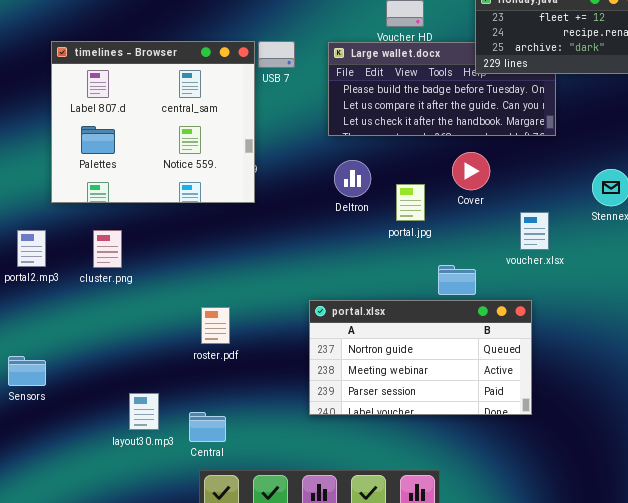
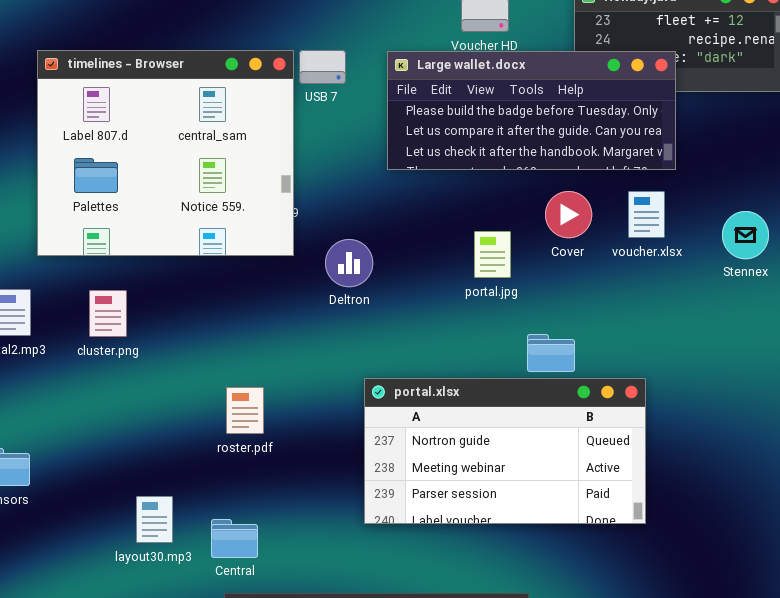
Large wallet.docx: [328,42,556,136] -> [387,51,676,170], raised
Deltron: [334,160,371,197] -> [325,239,373,287], moved
voucher.xlsx: [520,212,549,250] -> [628,191,665,238], moved

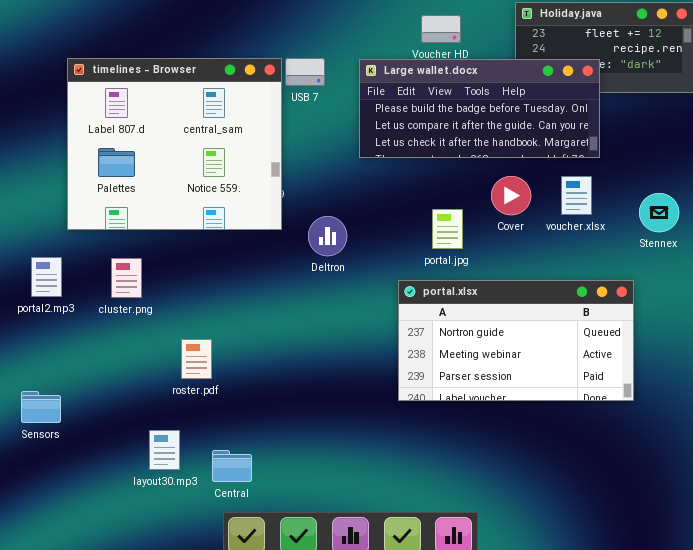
portal.xlsx: [364,378,646,524] -> [398,280,634,401], moved
roster.pdf: [226,387,264,434] -> [181,339,212,379], moved

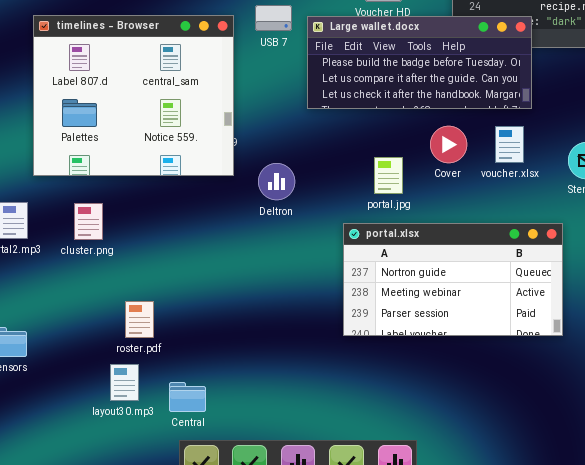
USB 7: [285,58,325,86] -> [255,5,292,31], moved
roster.pdf: [181,339,212,379] -> [125,301,154,338], moved

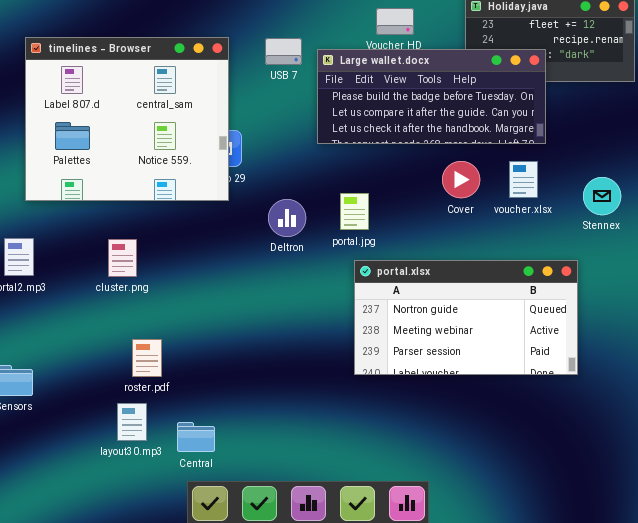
timelines - Browser: [33,15,234,176] -> [25,37,229,201], moved
portal.jpg: [374,157,403,194] -> [340,193,369,230], moved
cluster.png: [74,203,103,240] -> [108,239,137,277], moved

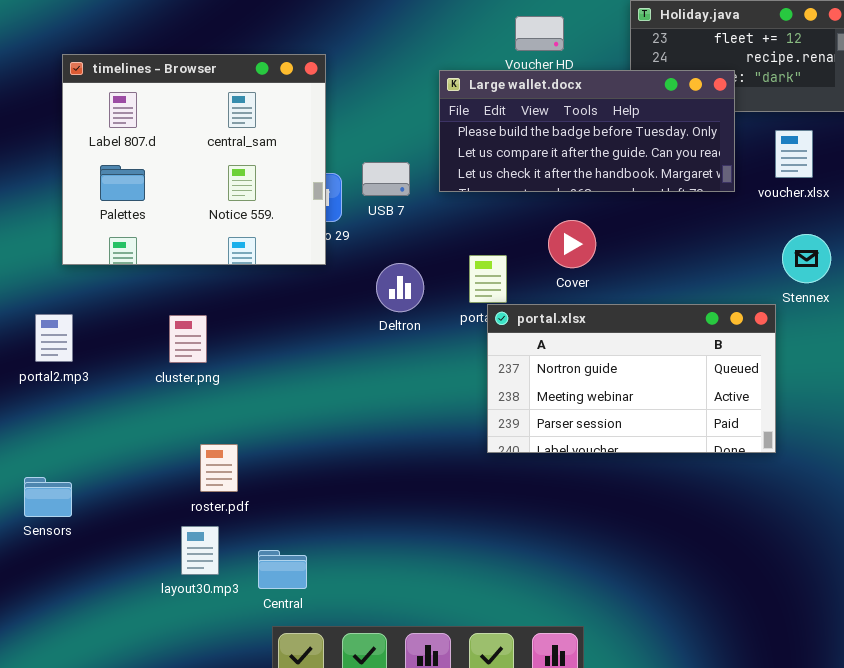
USB 7: [265,38,302,65] -> [362,162,410,196], moved
Cover: [442,161,480,198] -> [548,220,596,268], moved
voucher.xlsx: [509,161,538,198] -> [775,130,813,178], moved
portal.xlsx: [354,260,578,375] -> [487,304,776,453], moved

